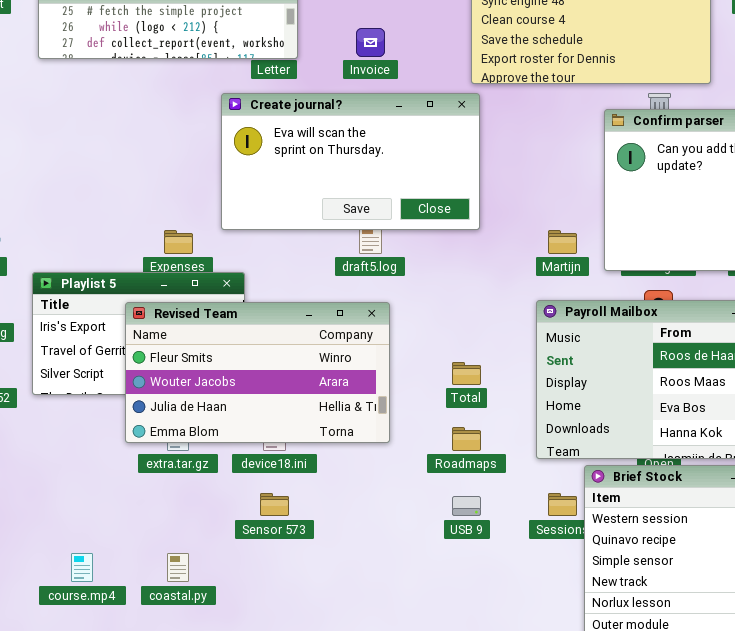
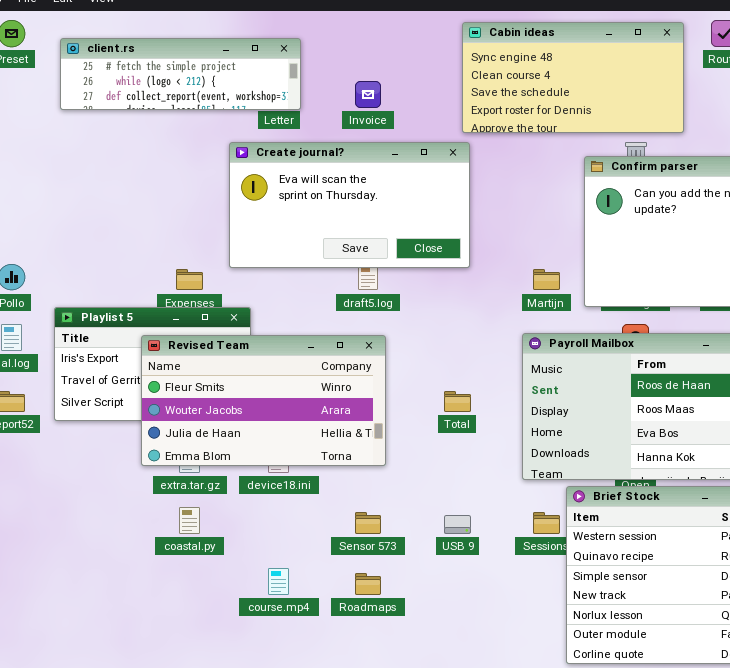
Roadmaps: [452,427,481,451] -> [355,573,381,595], moved
Sensor 573: [260,493,289,516] -> [355,512,381,534], moved
course.mp4: [71,553,93,582] -> [268,568,289,595], moved
coastal.py: [167,553,189,582] -> [179,507,200,534], moved

